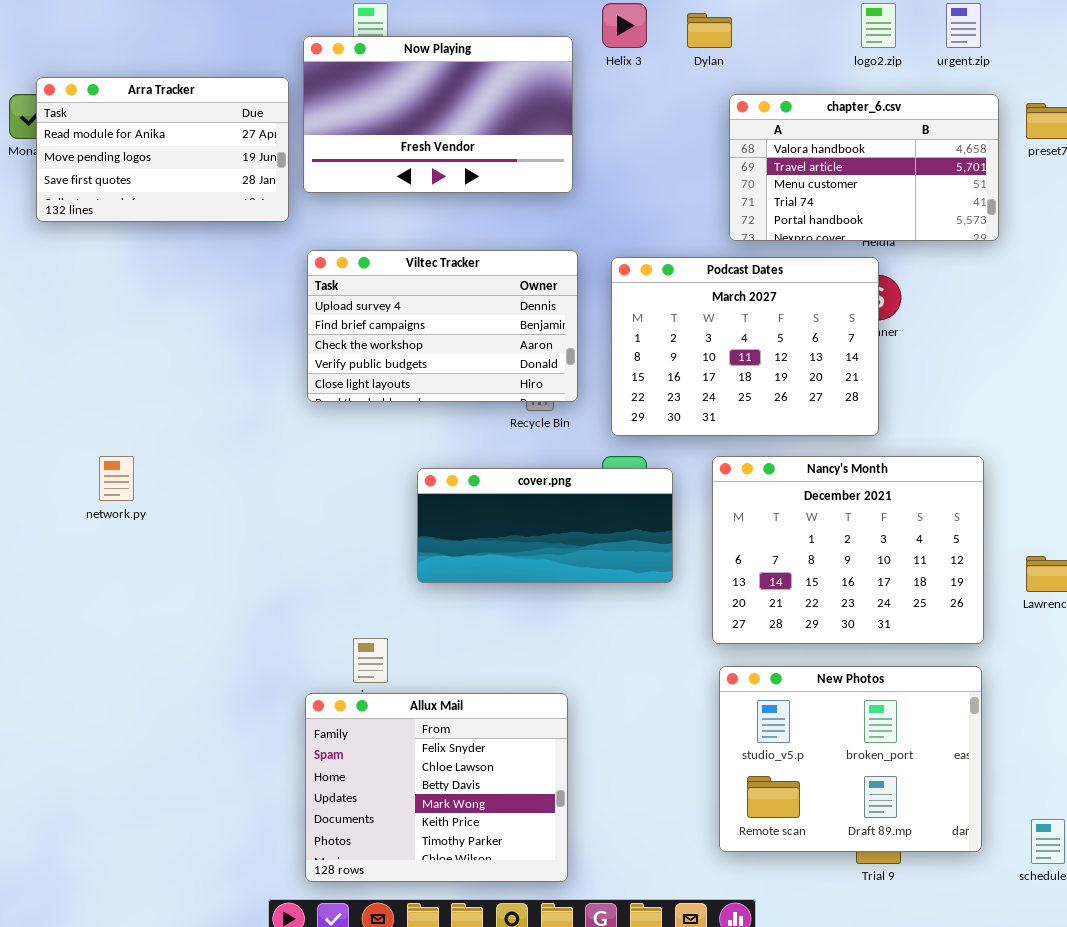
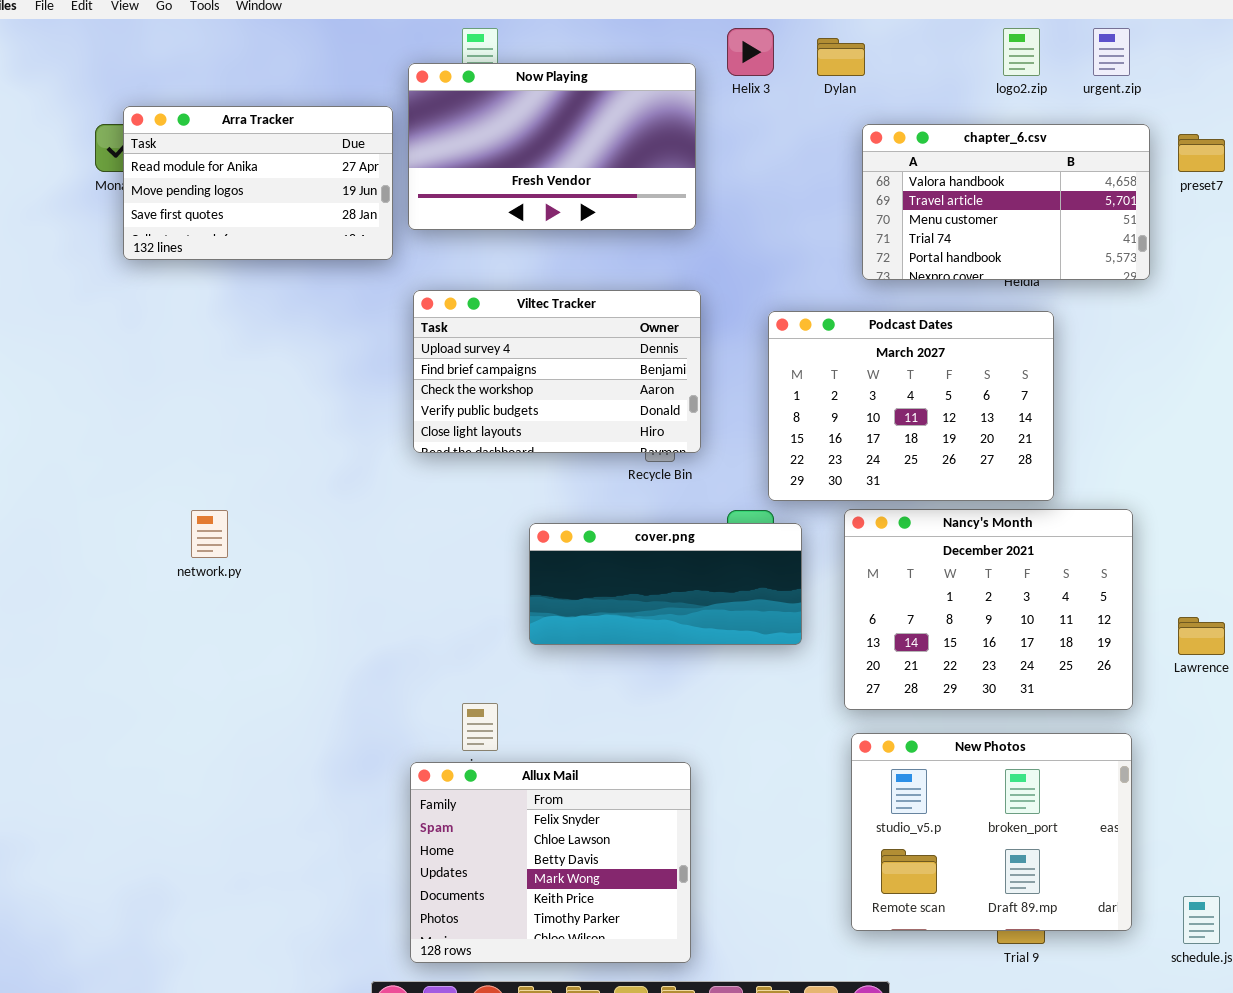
Podcast Dates: [611,257,879,436] -> [768,311,1054,501], moved

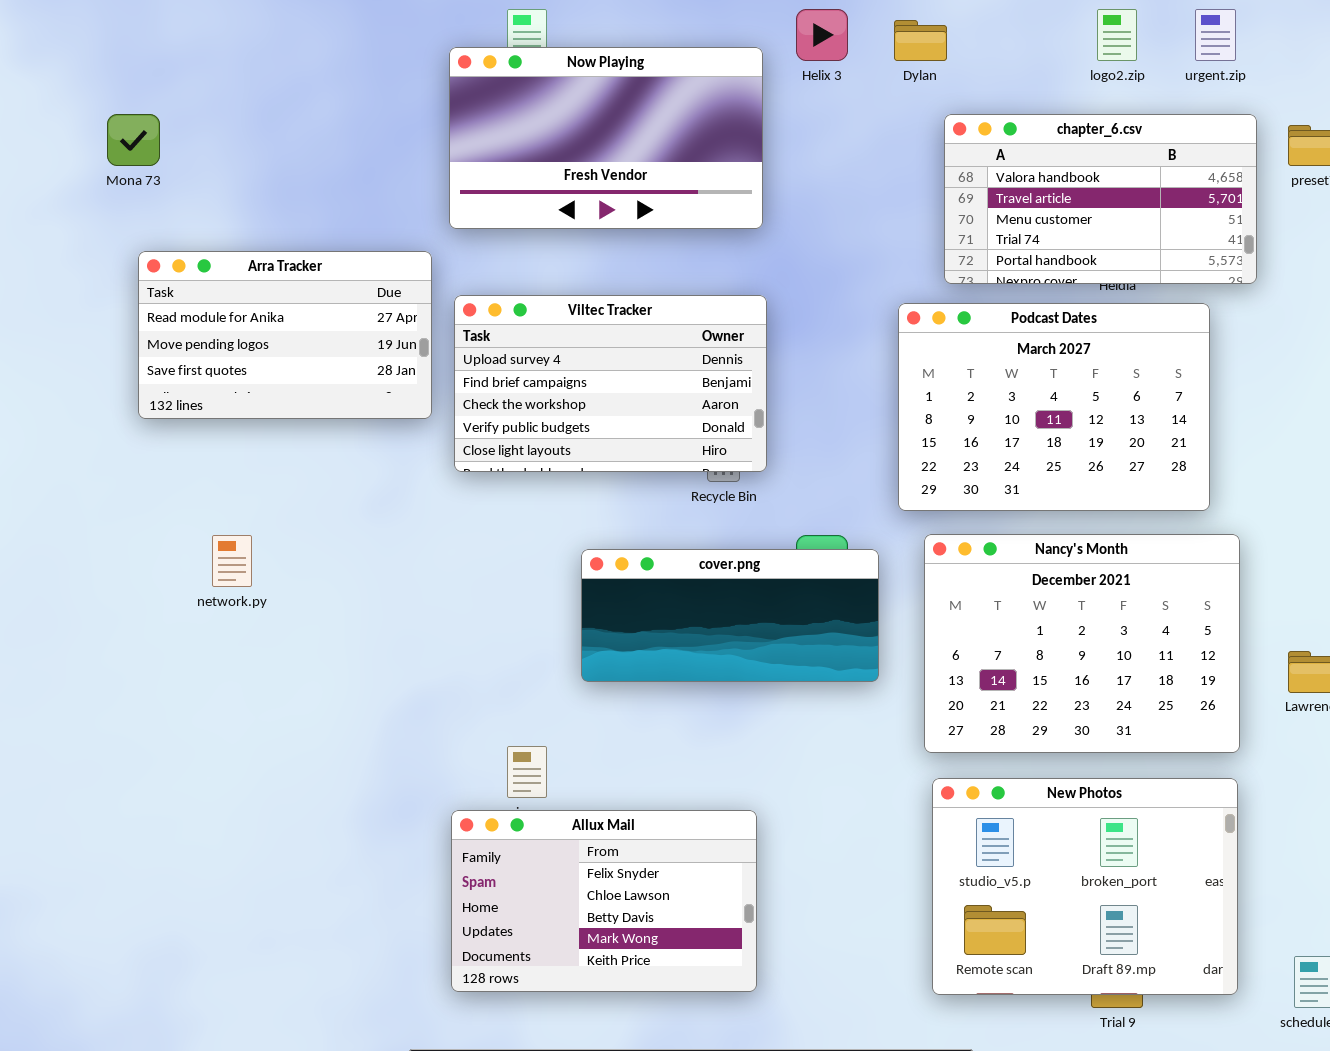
Arra Tracker: [123,106,393,260] -> [138,251,432,419], moved
Podcast Dates: [768,311,1054,501] -> [898,303,1210,511], moved
Allux Mail: [410,762,691,963] -> [451,810,757,992], resized

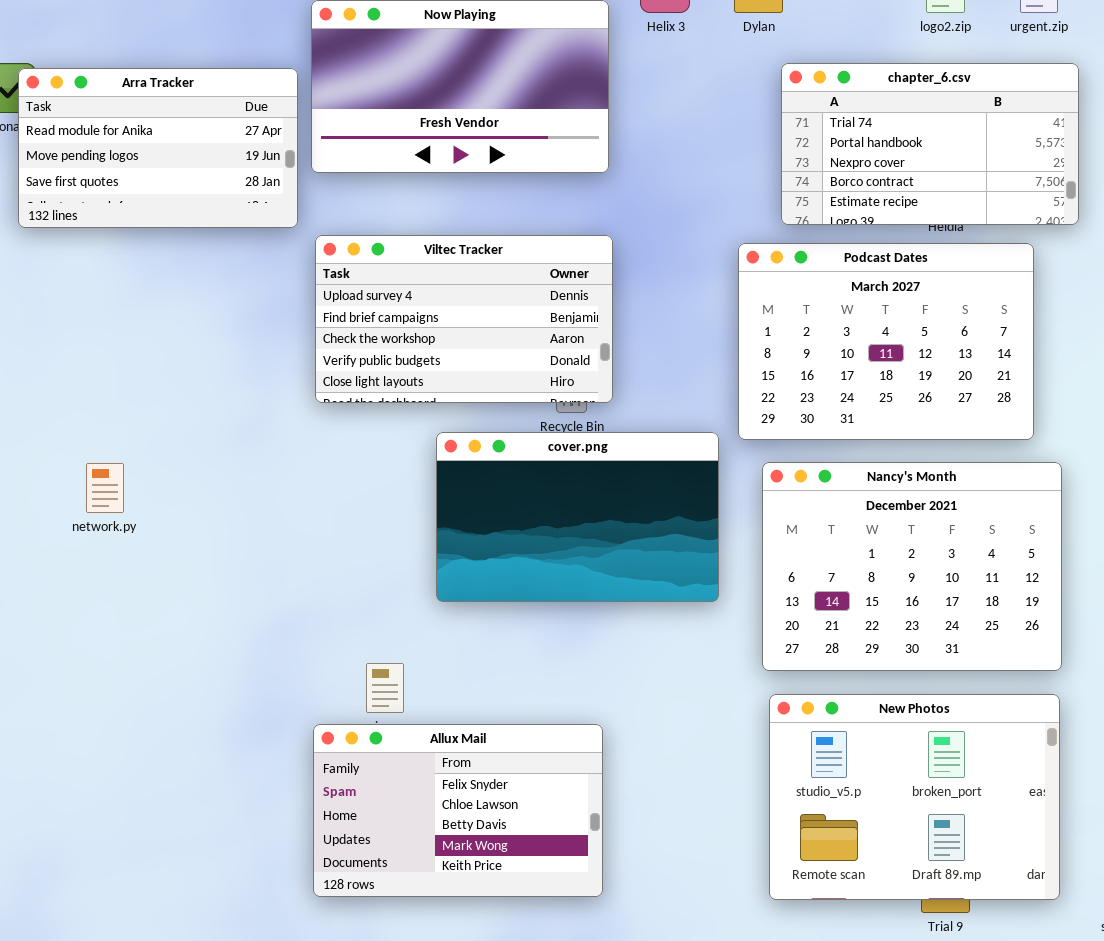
chapter_6.csv: [944,114,1257,284] -> [781,63,1079,225], scrolled down 3 rows
Arra Tracker: [138,251,432,419] -> [18,68,298,228], moved
cover.png: [581,549,879,682] -> [436,432,719,602], resized

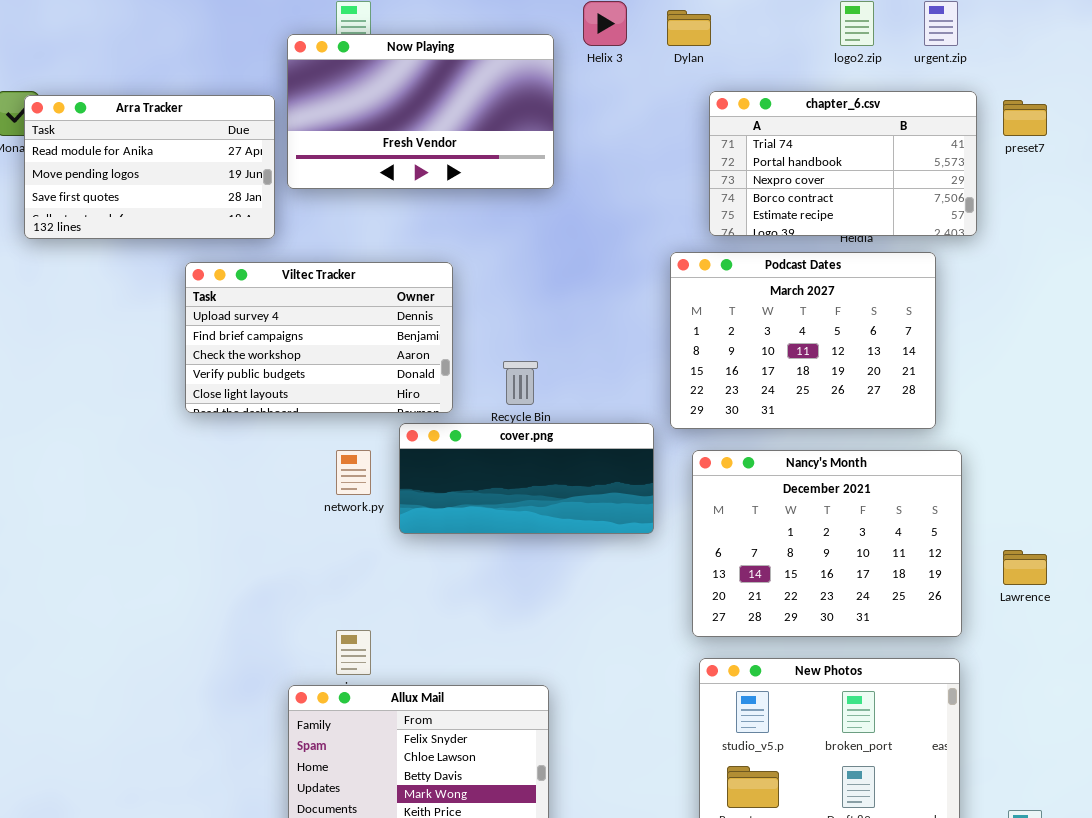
Viltec Tracker: [315,235,613,403] -> [185,262,453,413], moved
cover.png: [436,432,719,602] -> [399,423,654,534], resized
network.py: [86,463,124,513] -> [336,450,371,495], moved

